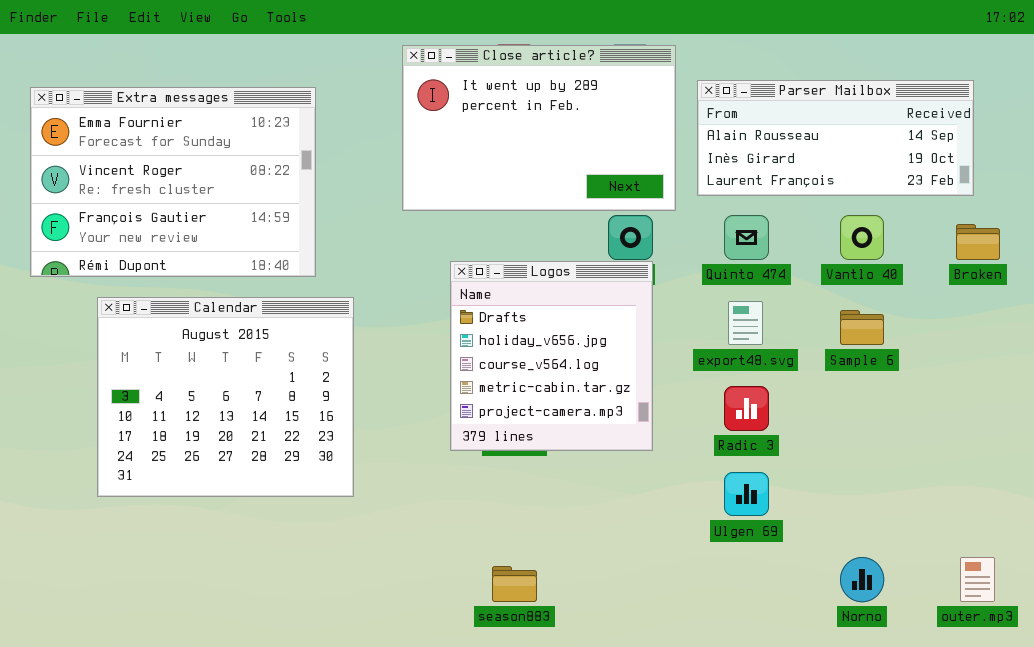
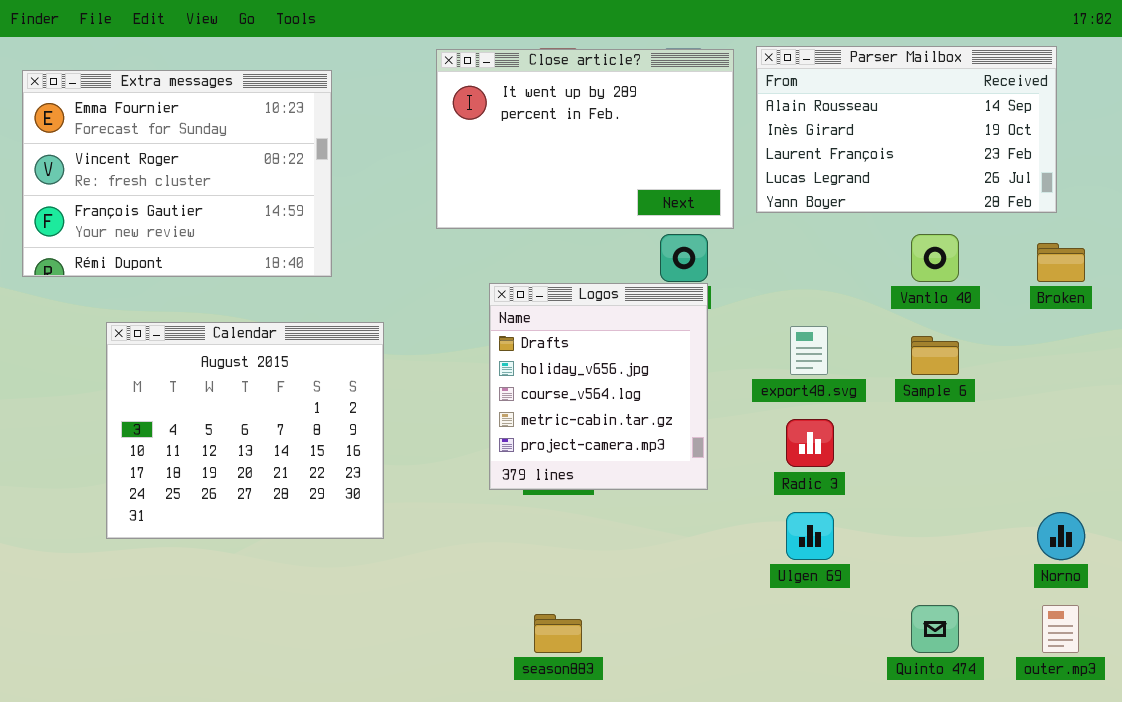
Parser Mailbox: [697,80,974,196] -> [756,46,1057,213], resized
Extra messages: [30,87,316,277] -> [22,70,332,277], moved
Quinto 474: [724,215,769,260] -> [911,605,959,653], moved
Norno: [840,557,884,602] -> [1037,512,1085,560], moved

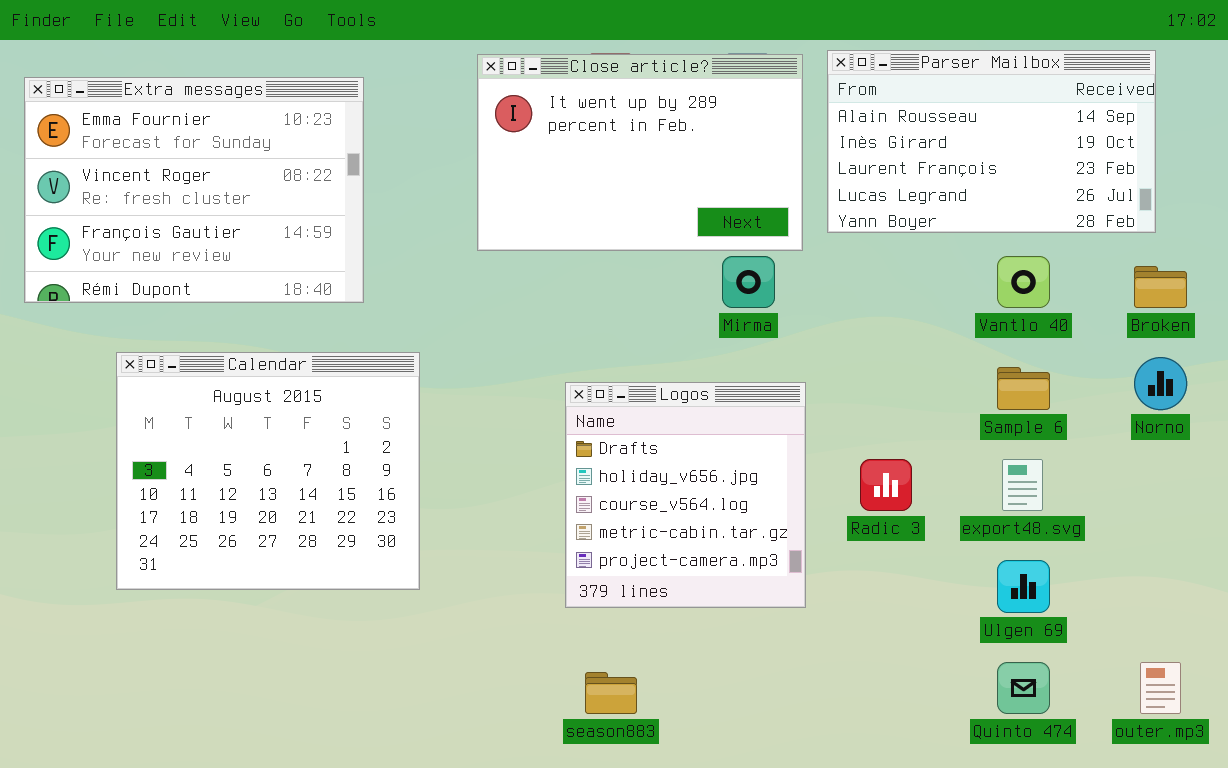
Logos: [489,283,708,490] -> [565,382,806,608], moved
export48.svg: [790,326,828,375] -> [1002,459,1043,511], moved
Ulgen 69: [786,512,834,560] -> [997,560,1050,613], moved
Norno: [1037,512,1085,560] -> [1134,357,1187,410], moved

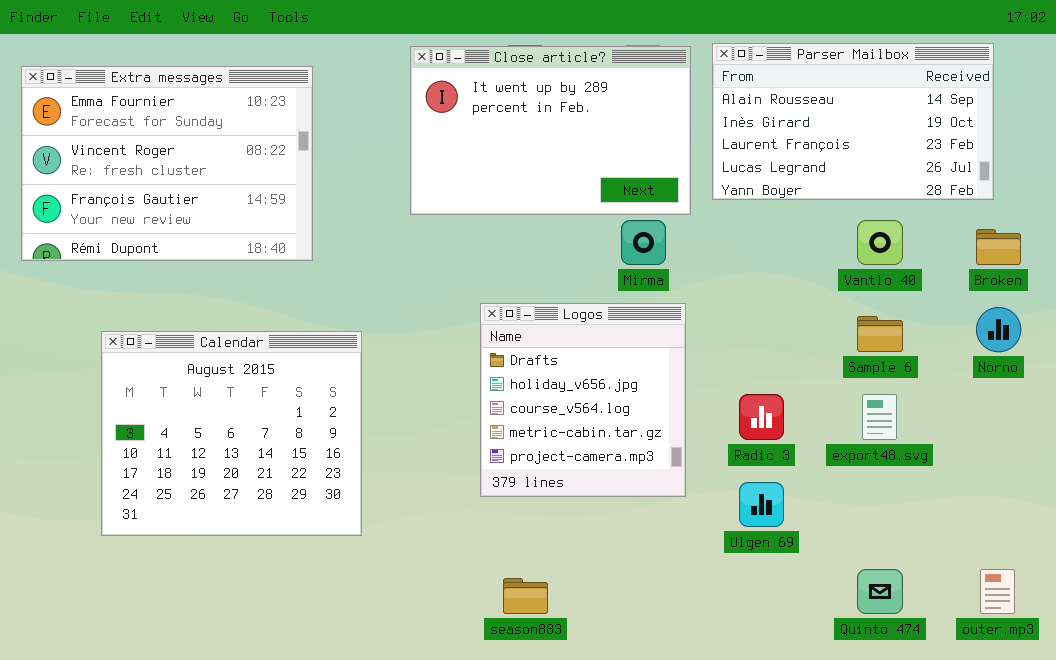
Calendar: [116,352,420,590] -> [101,331,362,536], moved
Logos: [565,382,806,608] -> [480,303,686,497], moved
Ulgen 69: [997,560,1050,613] -> [739,482,784,527], moved

